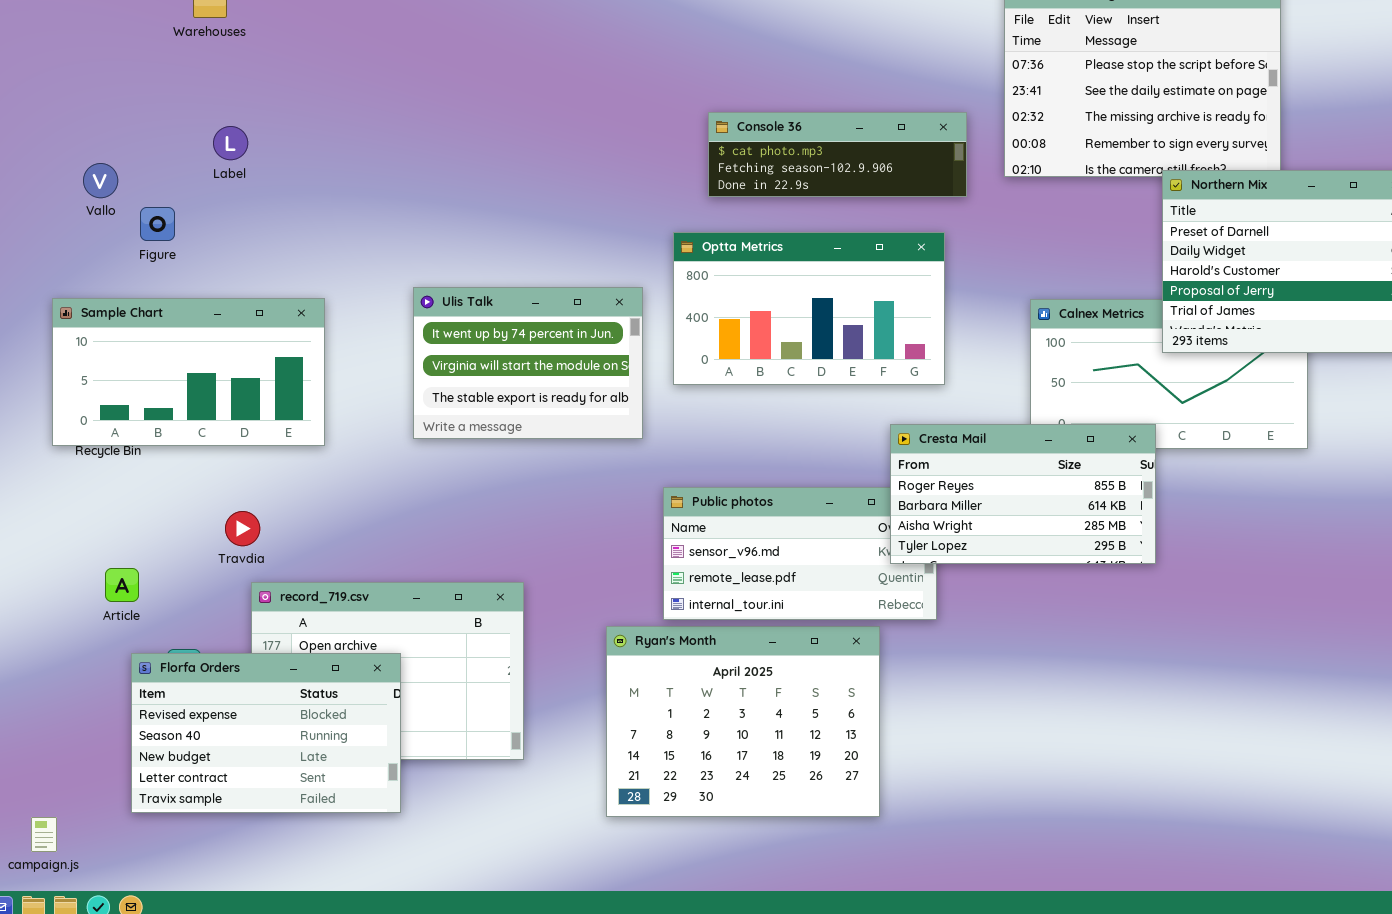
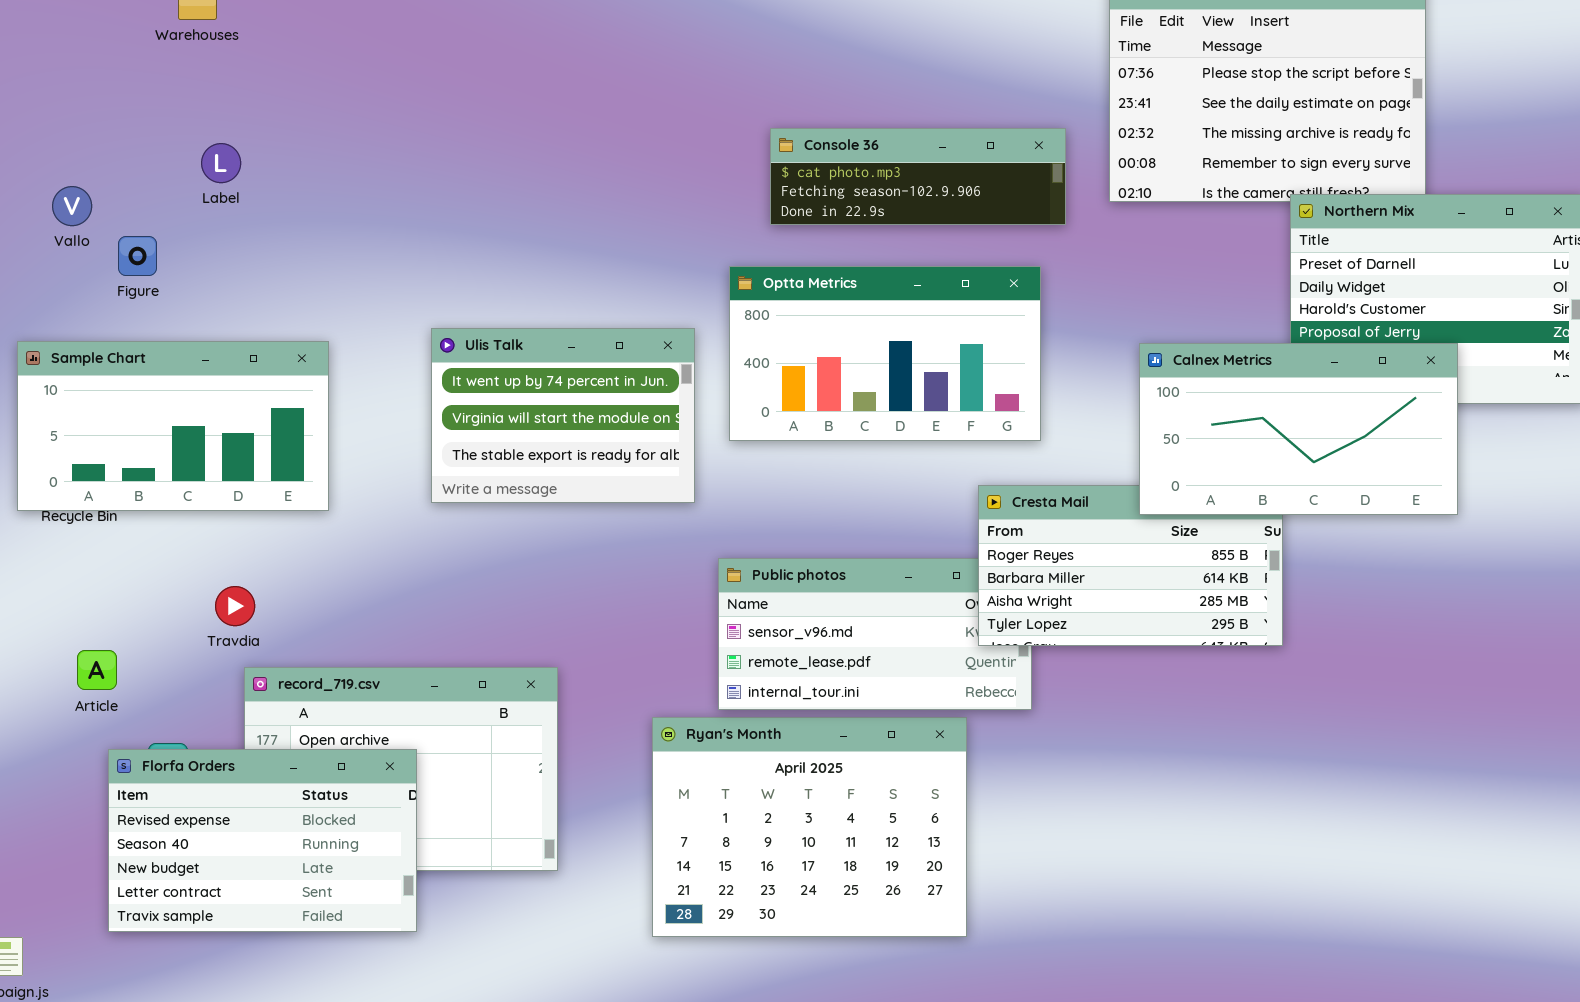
Calnex Metrics: [1030,299,1308,449] -> [1139,343,1458,515], raised

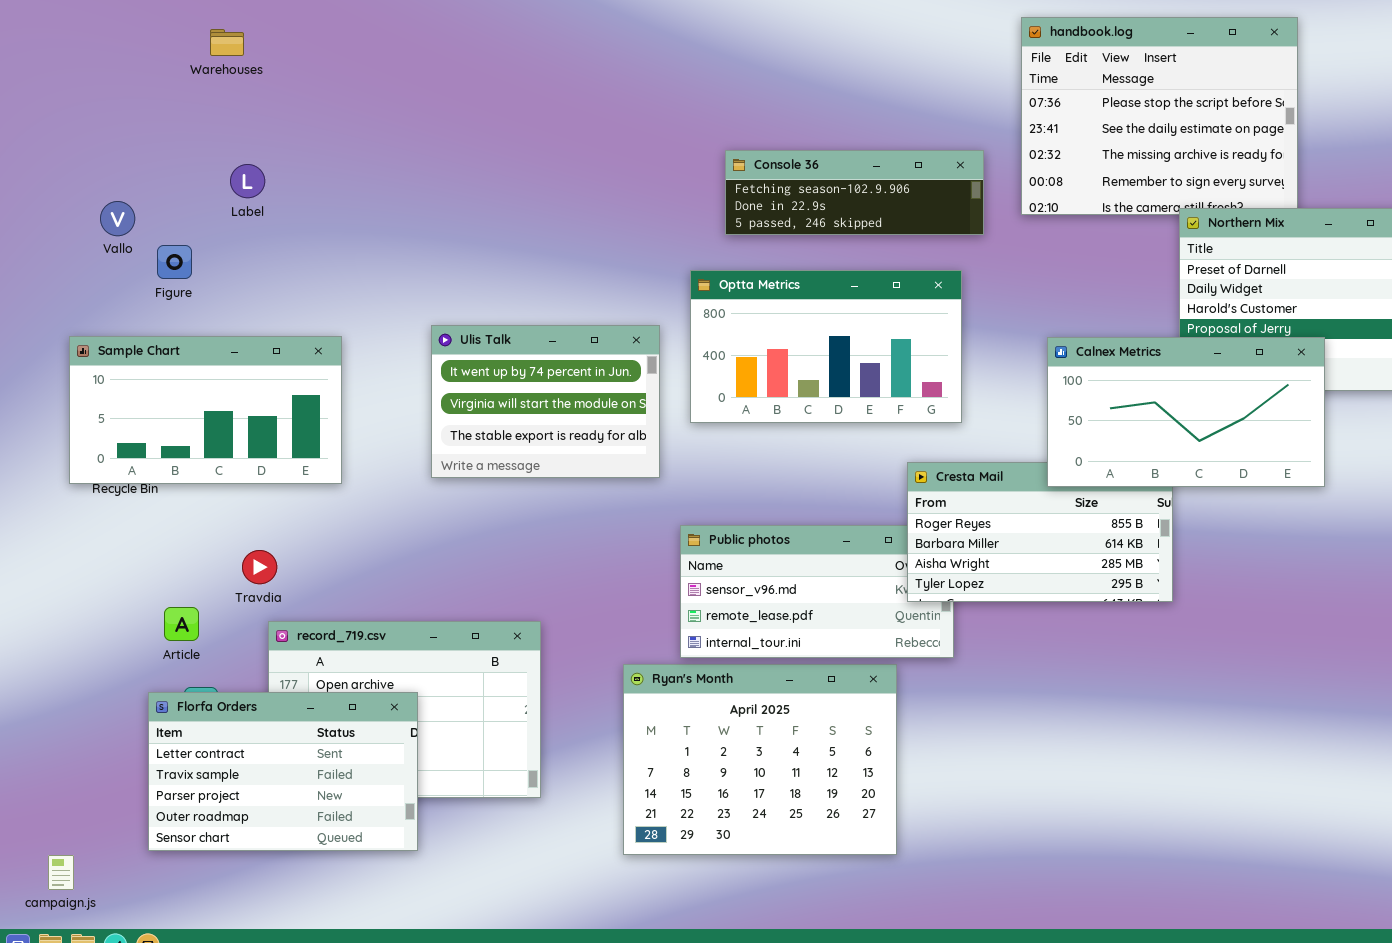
Console 36: [770,128,1066,225] -> [725,150,984,235], scrolled down 1 row
Article: [77,650,117,690] -> [164,607,199,641], moved
Florfa Orders: [108,749,417,932] -> [148,692,418,851], scrolled down 3 rows

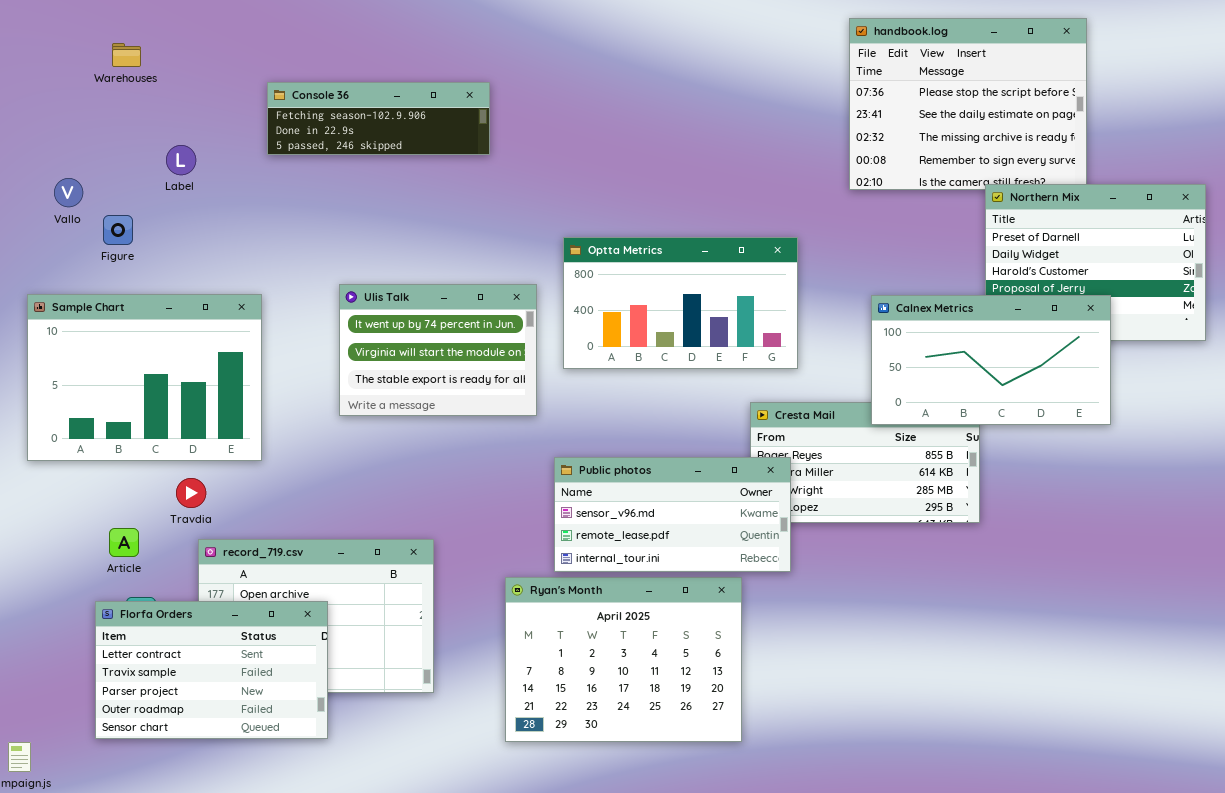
Warehouses: [210,29,244,56] -> [112,43,141,67], moved
Console 36: [725,150,984,235] -> [267,82,490,155], moved
Sample Chart: [69,336,342,484] -> [27,294,262,461], resized
Public photos: [680,525,954,658] -> [554,457,791,572], raised

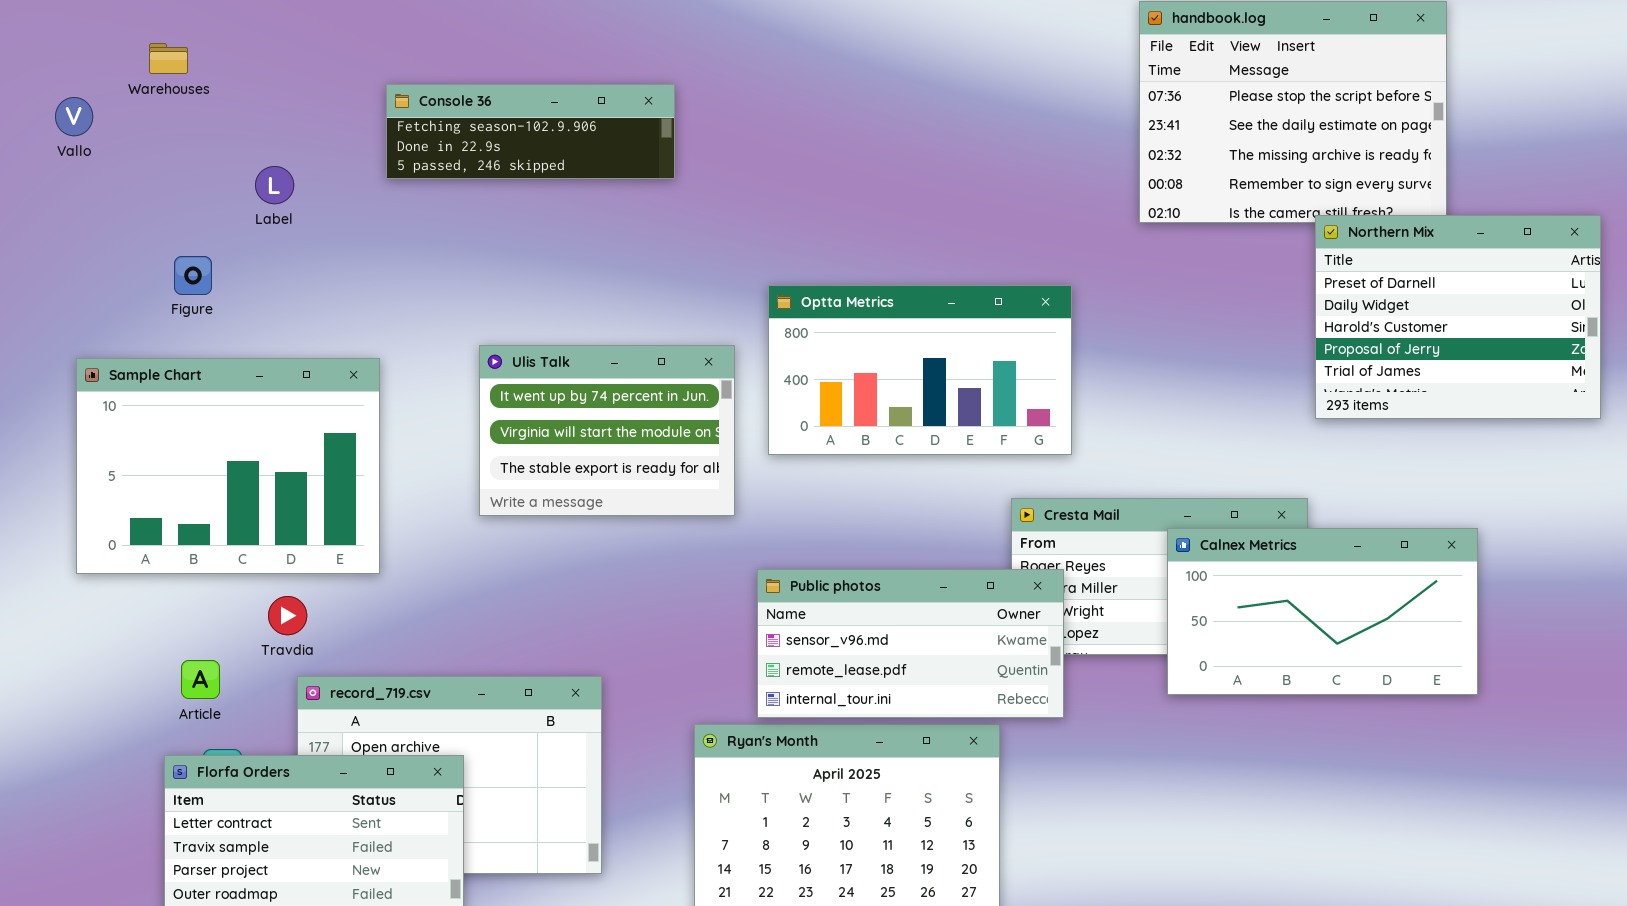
Warehouses: [112,43,141,67] -> [149,43,188,74], moved
Vallo: [54,178,83,207] -> [55,97,93,136], moved
Calnex Metrics: [871,295,1111,425] -> [1167,528,1478,695], moved

